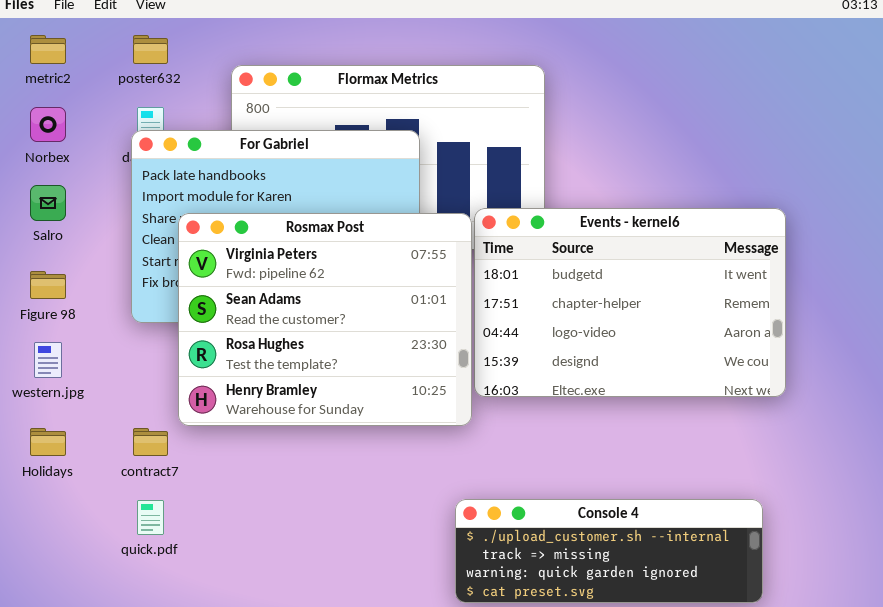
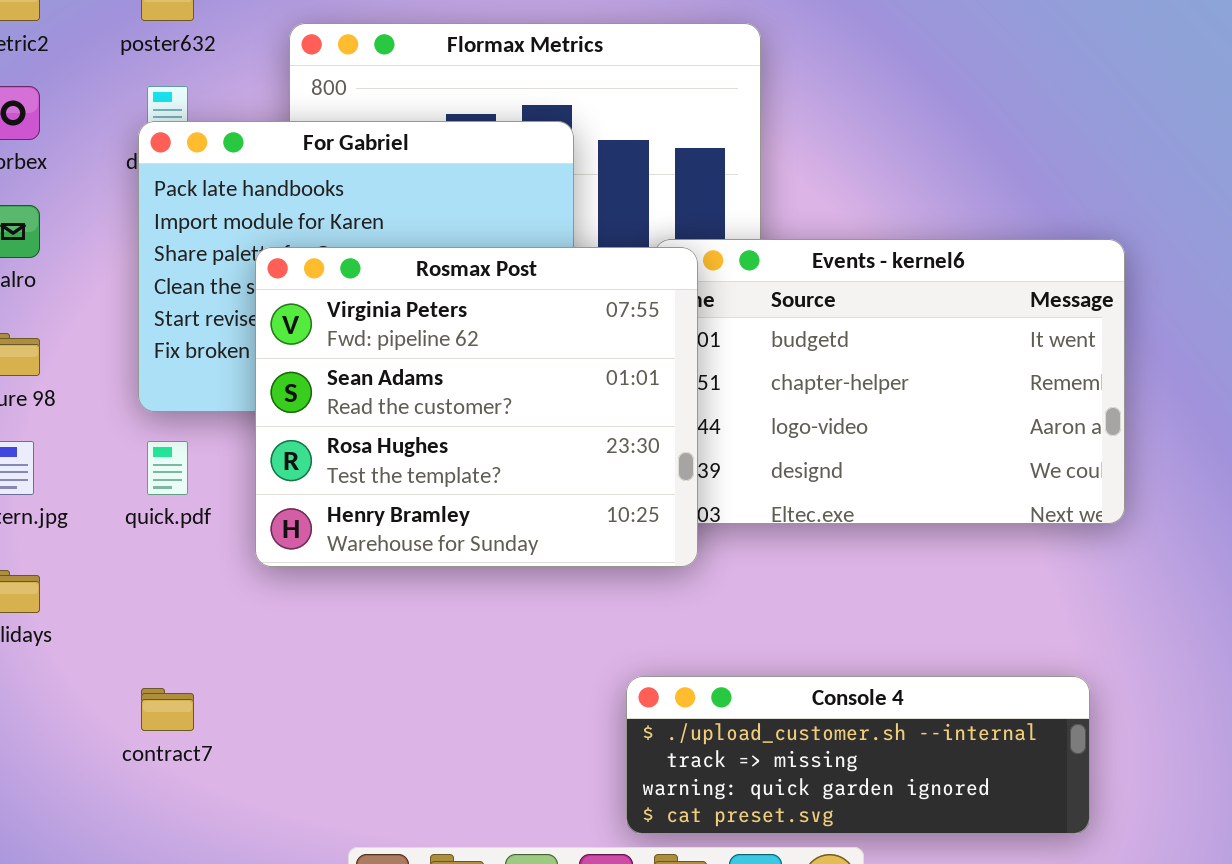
Rosmax Post: [178,213,472,426] -> [255,247,698,567], moved
contract7: [133,428,168,456] -> [141,688,194,731], moved
quick.pdf: [137,500,164,535] -> [147,441,188,495], moved

